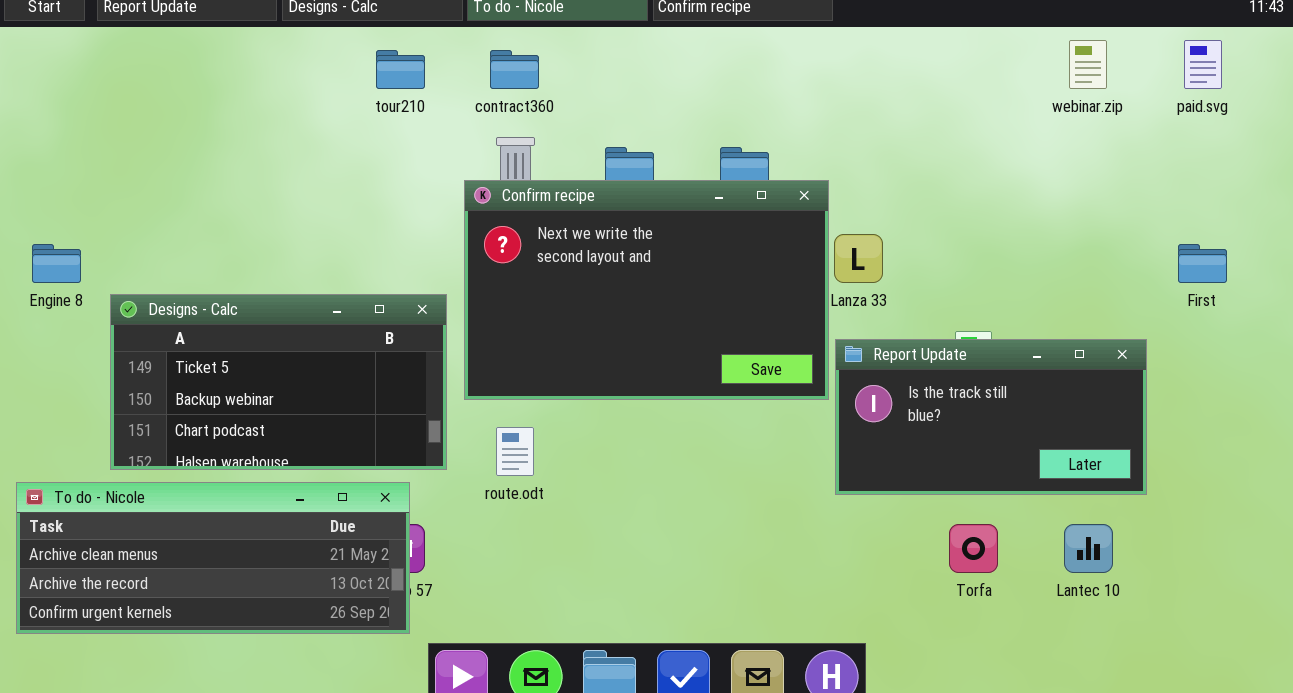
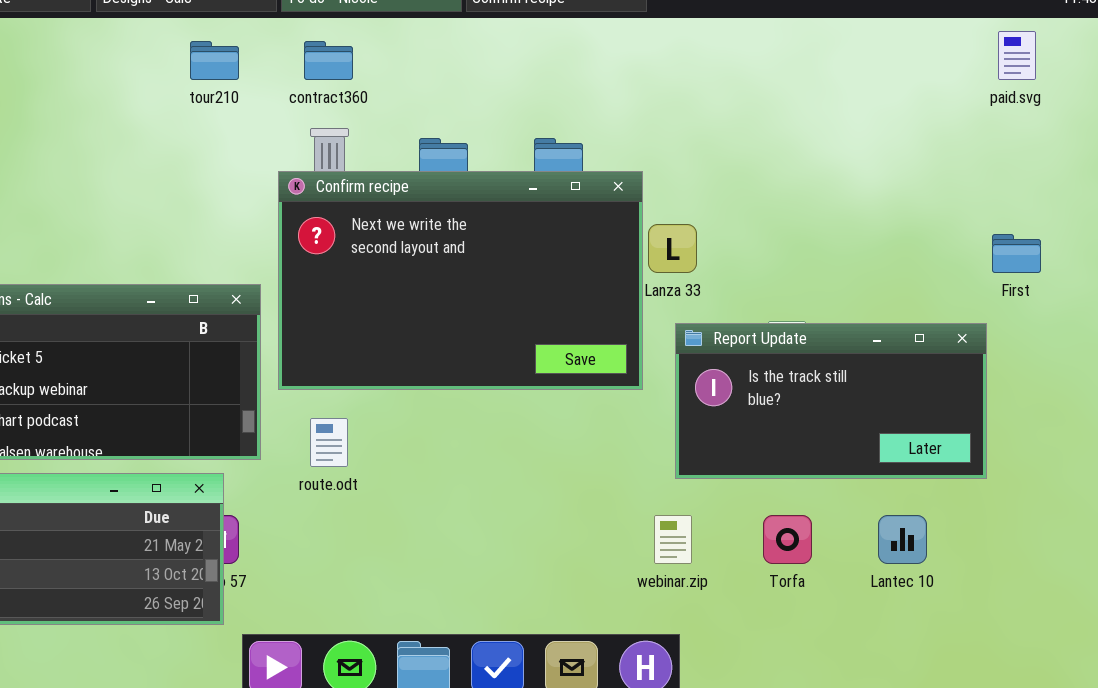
webinar.zip: [1069,40,1107,89] -> [654,515,692,564], moved
Report Update: [835,339,1147,495] -> [675,323,987,479], moved

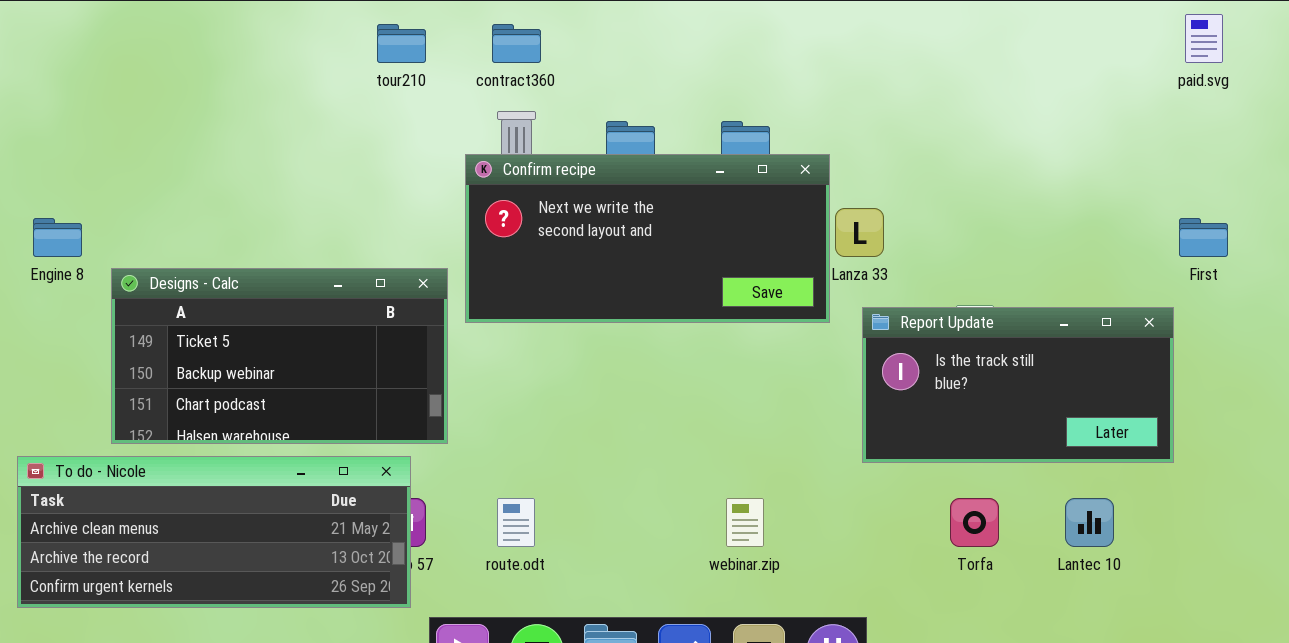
Confirm recipe: [278,171,643,390] -> [465,154,830,323], resized
route.odt: [310,418,348,467] -> [497,498,535,547], moved
webinar.zip: [654,515,692,564] -> [726,498,764,547], moved

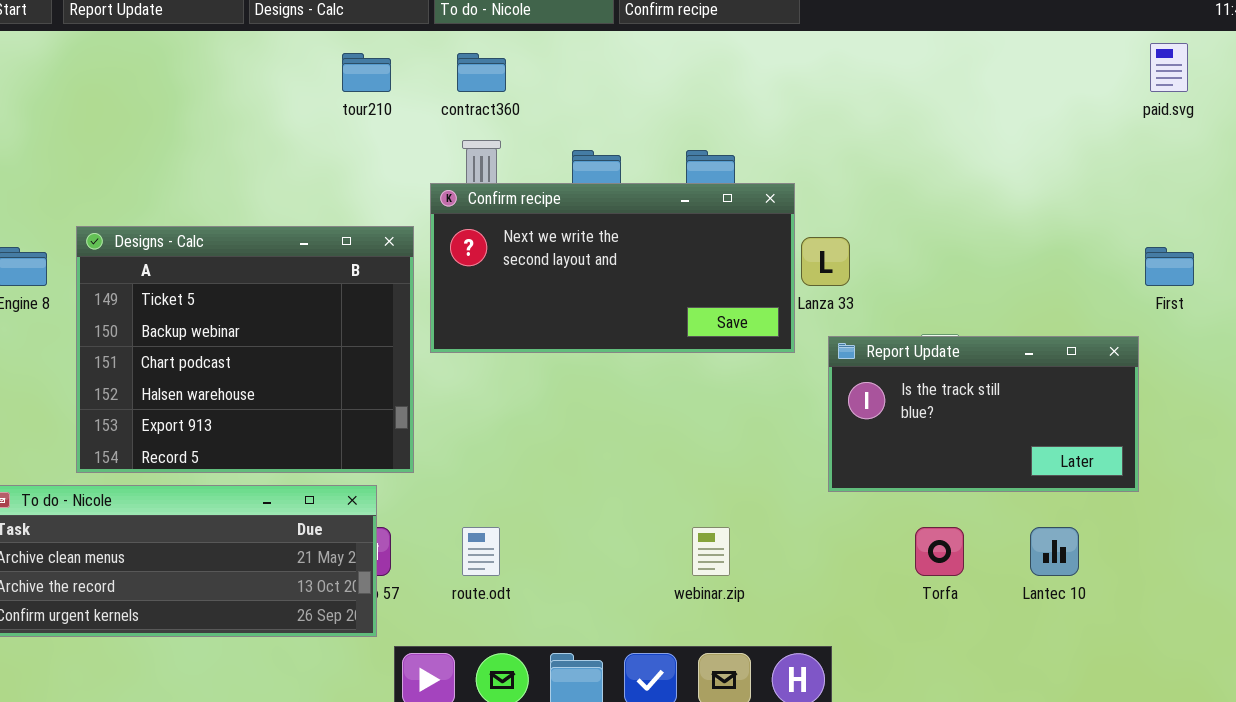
Designs - Calc: [111,268,448,444] -> [76,226,414,473], resized

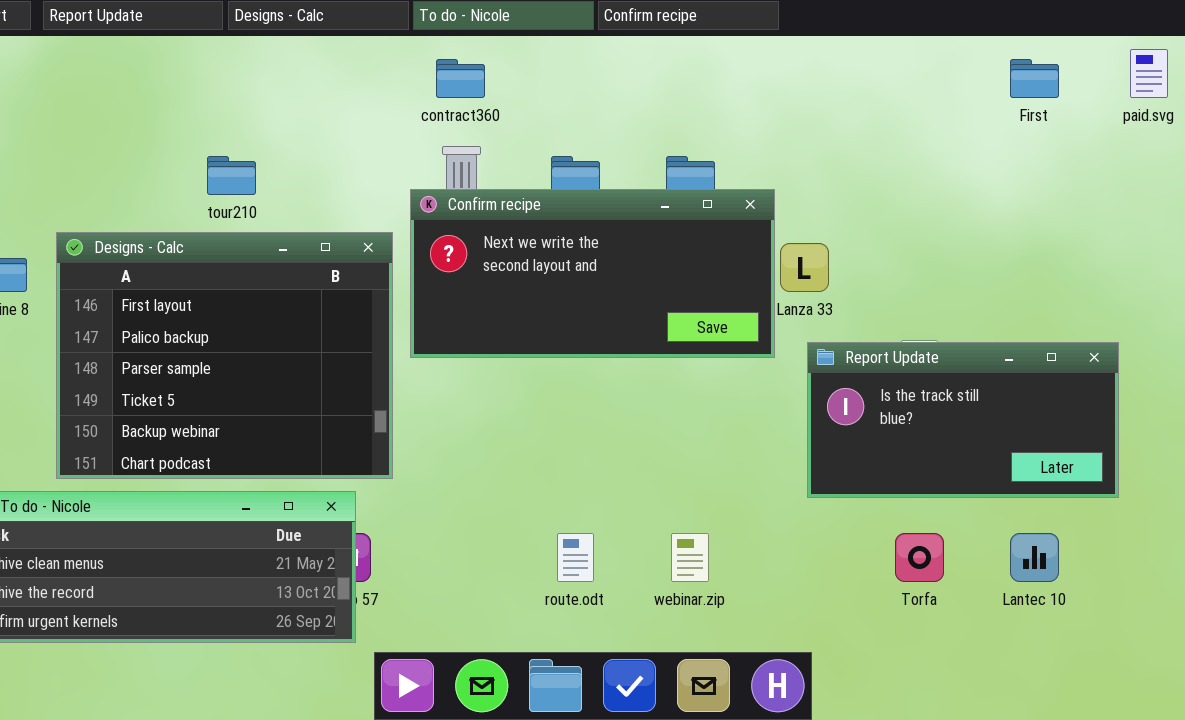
tour210: [342,53,391,92] -> [207,156,256,195], moved
Designs - Calc: [76,226,414,473] -> [56,232,393,479], scrolled up 3 rows
First: [1145,247,1194,286] -> [1010,59,1059,98], moved
route.odt: [462,527,500,576] -> [557,533,594,582], moved

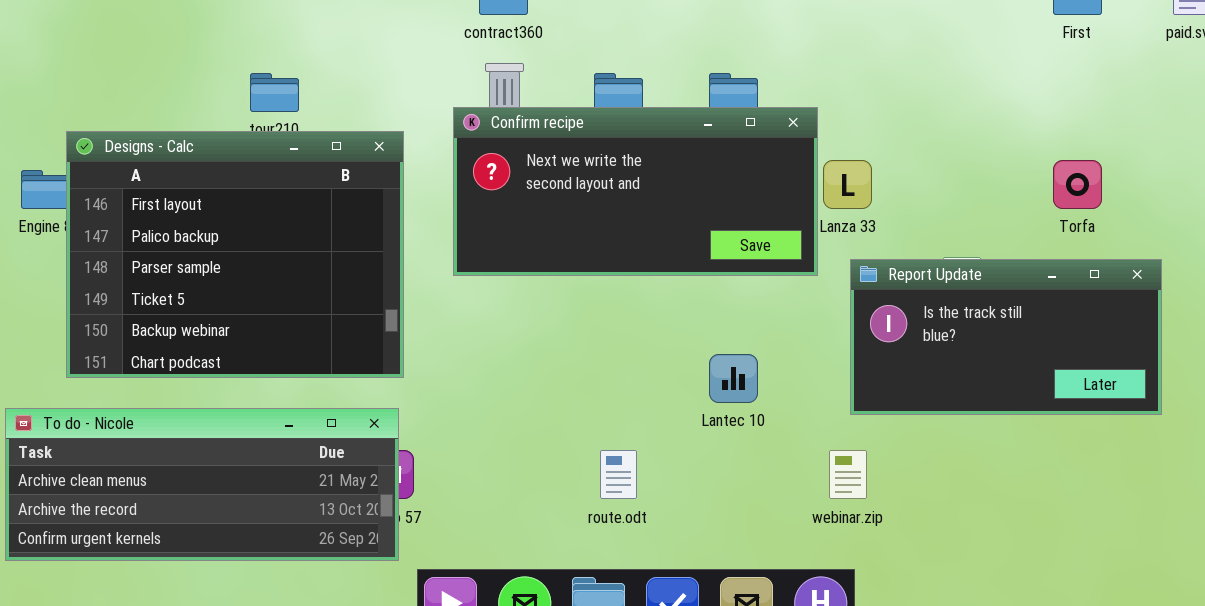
Designs - Calc: [56,232,393,479] -> [66,131,404,378], moved
webinar.zip: [671,533,709,582] -> [829,450,867,499], moved
Torfa: [895,533,944,582] -> [1053,160,1102,209], moved
Lantec 10: [1010,533,1059,582] -> [709,354,758,403], moved

